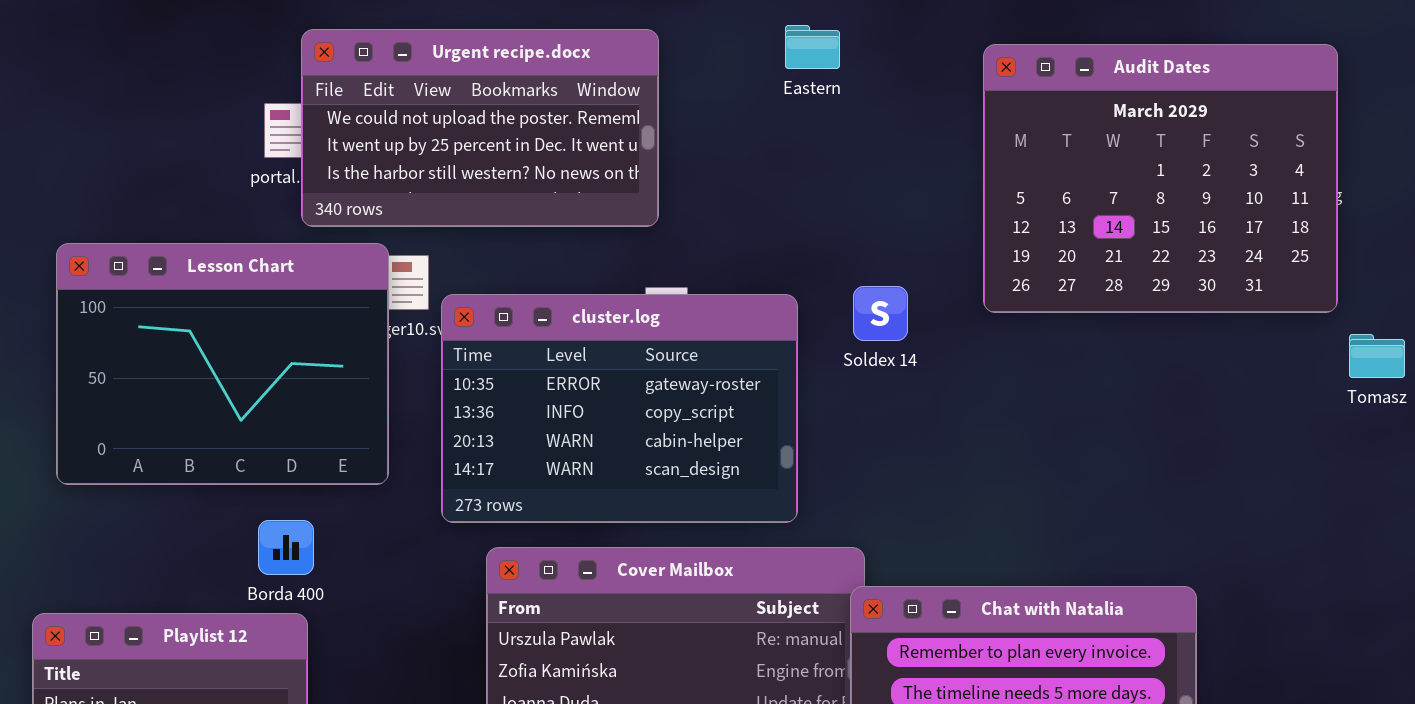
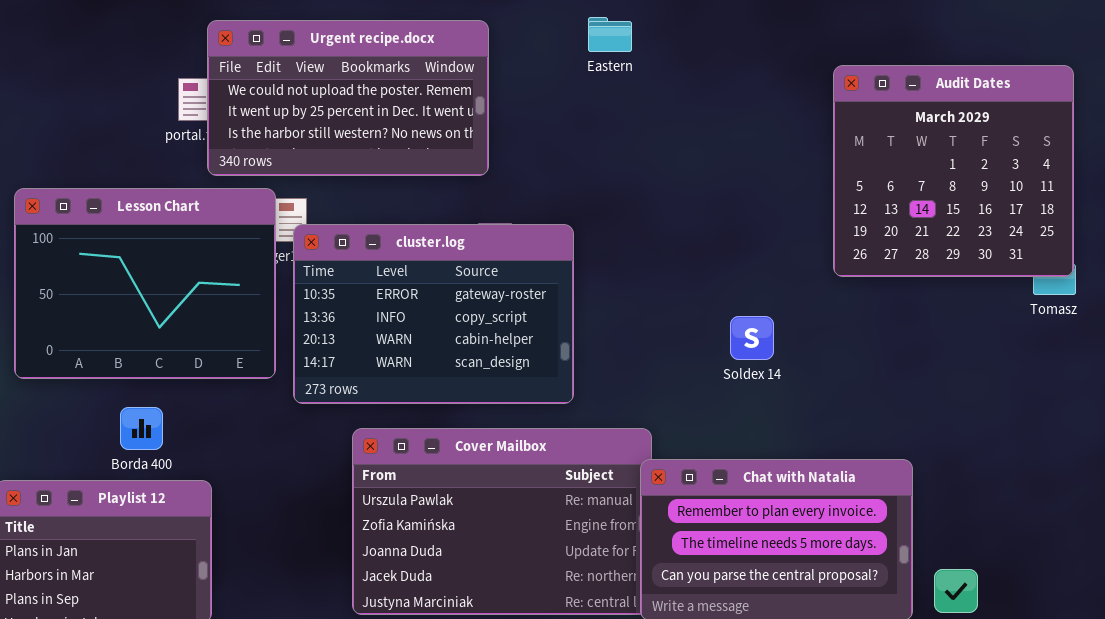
Audit Dates: [983,44,1338,313] -> [833,65,1074,277], moved, resized
Soldex 14: [853,286,908,341] -> [730,316,774,360], moved
cluster.log: [441,294,798,523] -> [293,224,574,404], moved
Borda 400: [258,520,314,575] -> [120,407,163,450], moved

